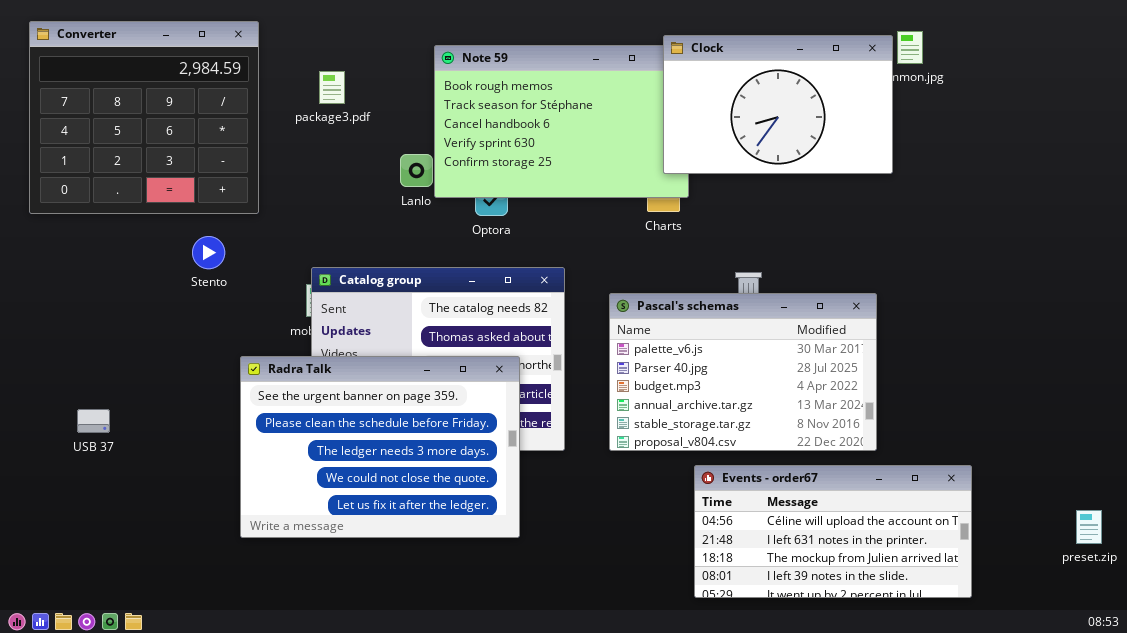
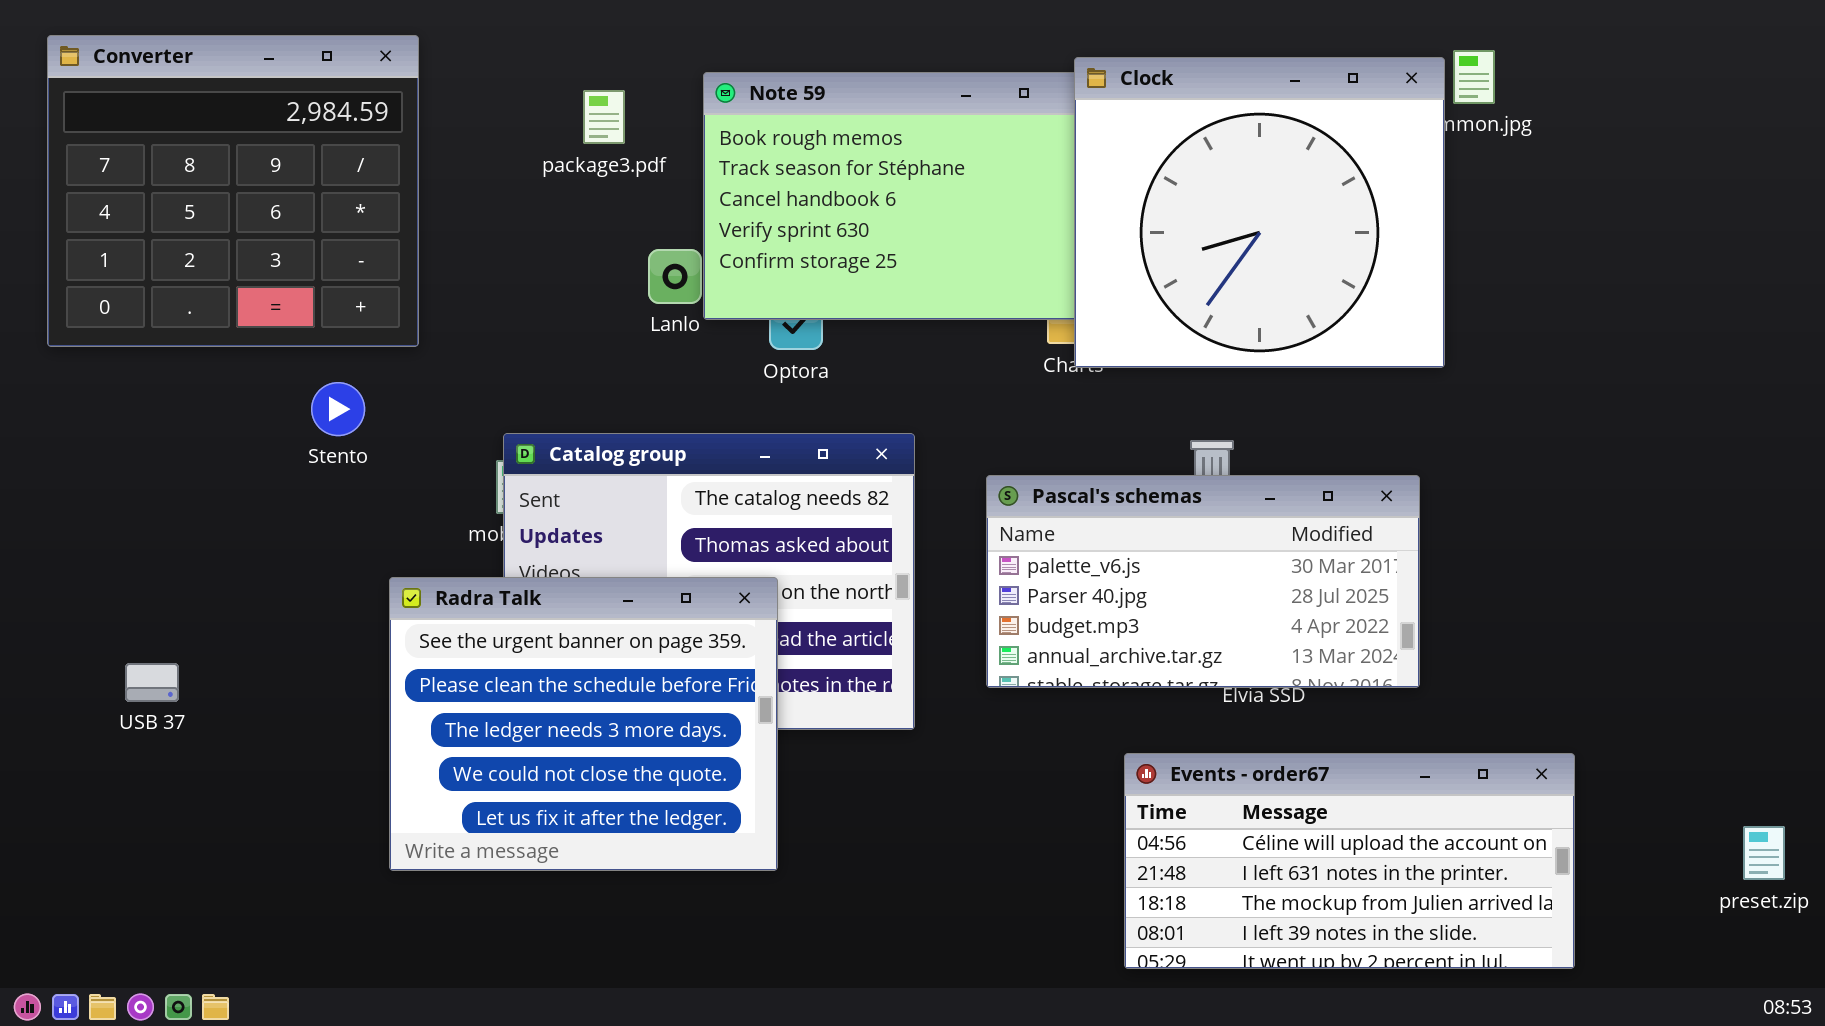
Clock: [663,35,893,174] -> [1074,57,1445,368], resized
package3.pdf: [319,71,345,104] -> [583,90,625,144], moved
Pascal's schemas: [609,293,877,451] -> [986,475,1420,688], resized
Radra Talk: [240,356,520,538] -> [389,577,778,871], resized

